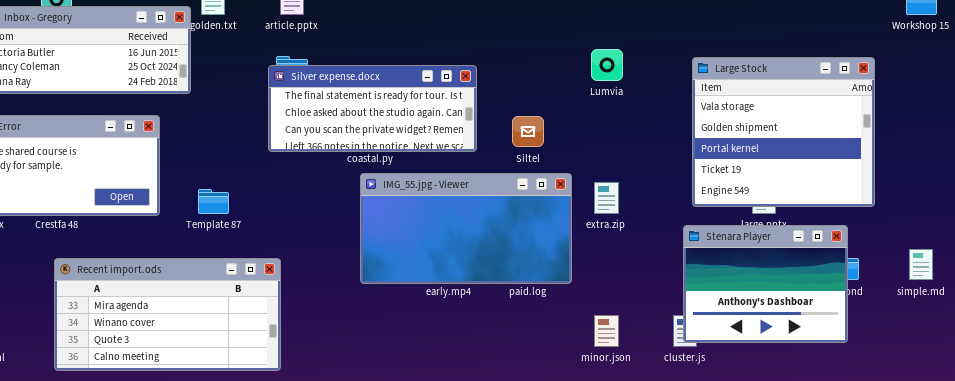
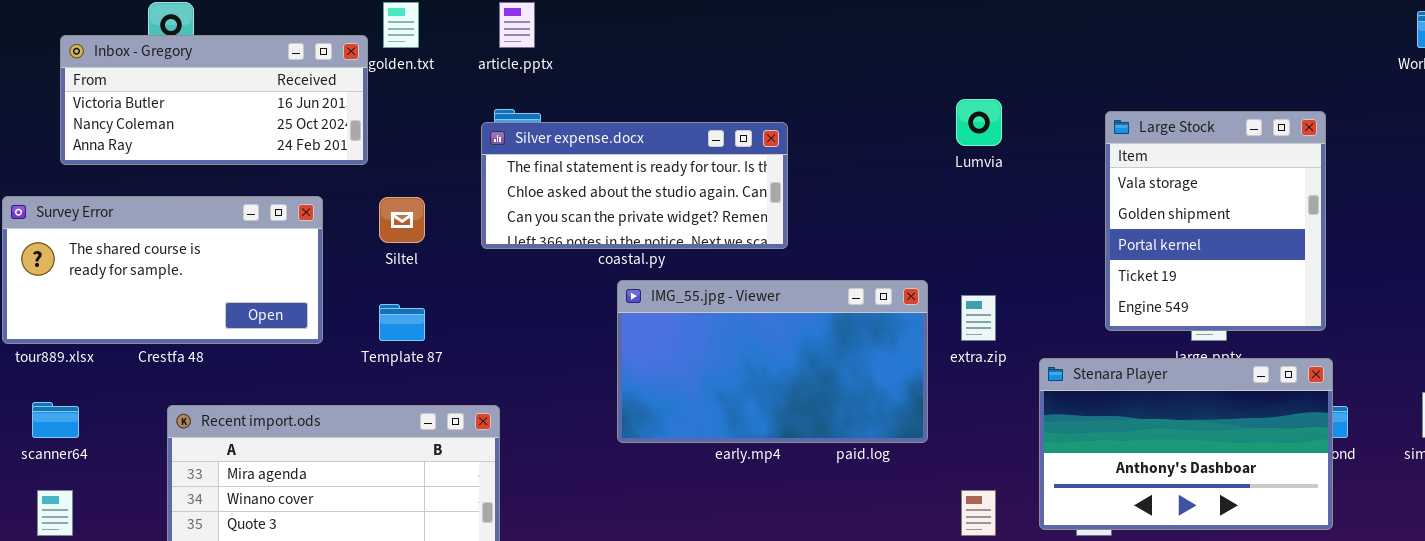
Large Stock: [692,57,875,207] -> [1105,111,1326,331], resized
Siltel: [512,116,544,147] -> [379,197,425,243], moved
Stenara Player: [683,225,848,343] -> [1039,358,1333,530], resized

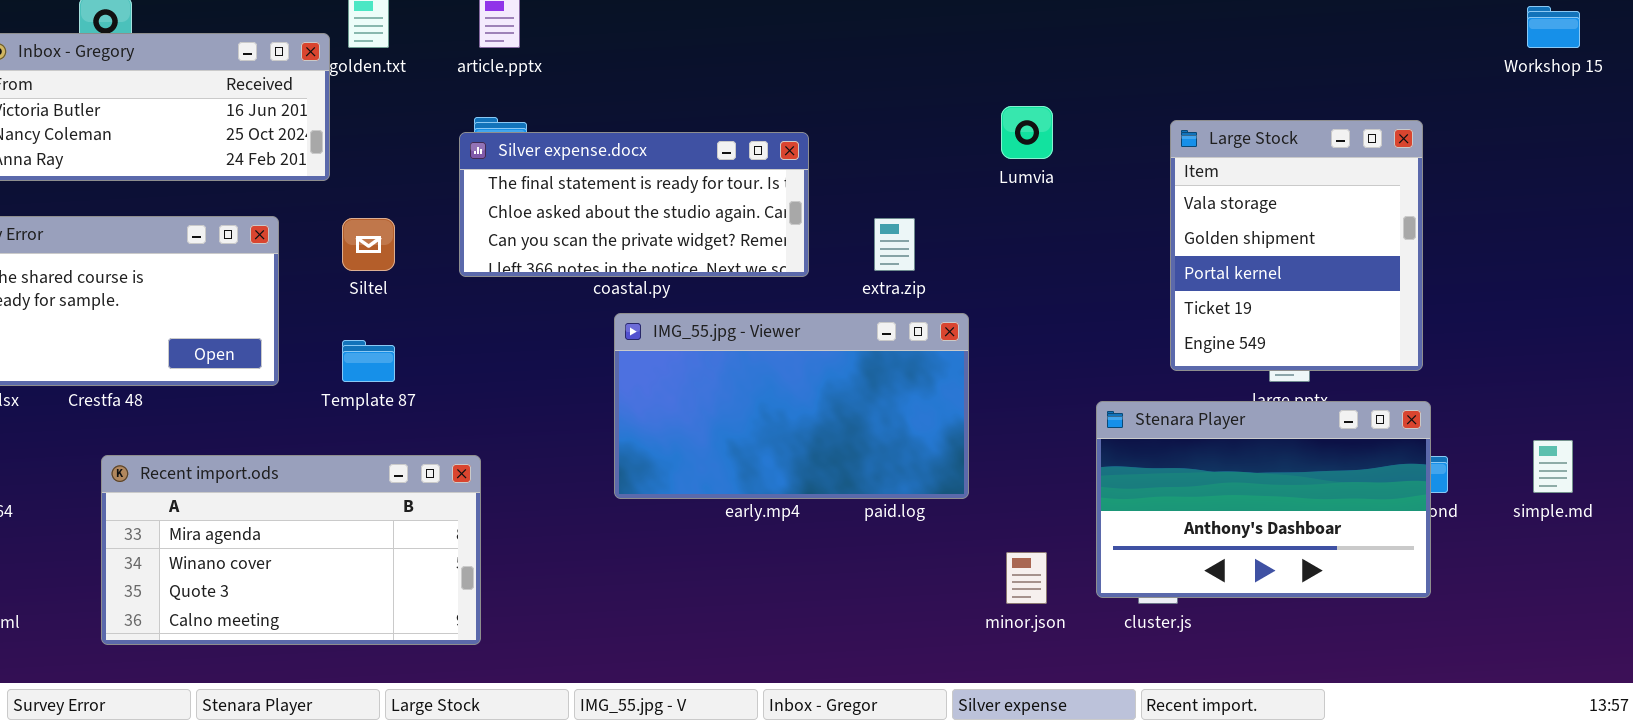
extra.zip: [961,295,996,341] -> [874,218,915,271], moved

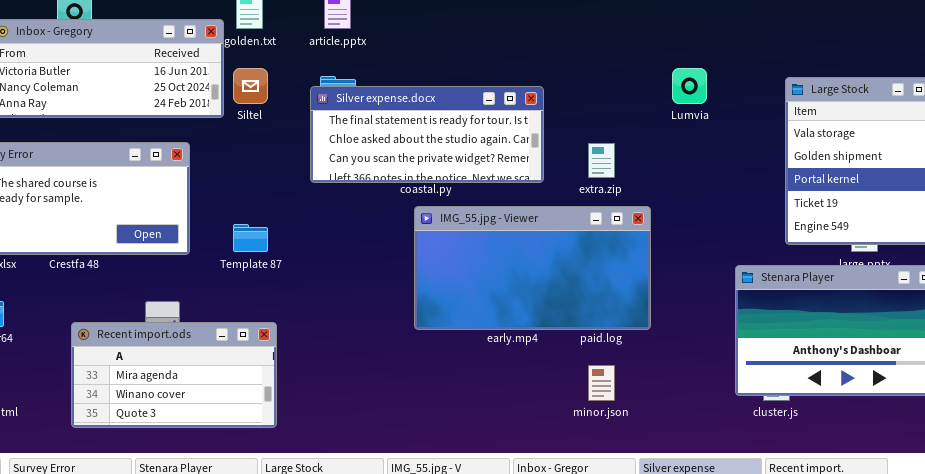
Siltel: [342,218,395,271] -> [233,68,268,104], moved
Recent import.ods: [101,455,481,645] -> [71,322,277,428], resized
minor.json: [1006,552,1047,604] -> [588,365,615,401], moved

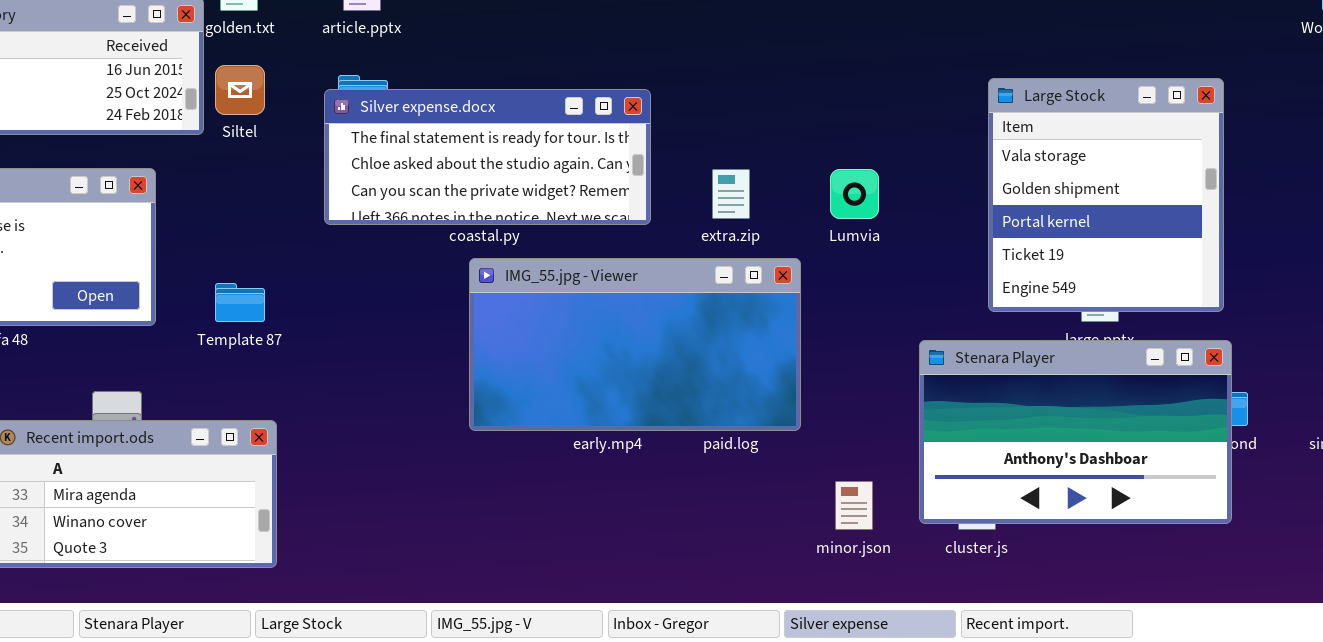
Lumvia: [672,68,707,104] -> [830,169,879,219], moved
minor.json: [588,365,615,401] -> [835,481,873,530], moved

